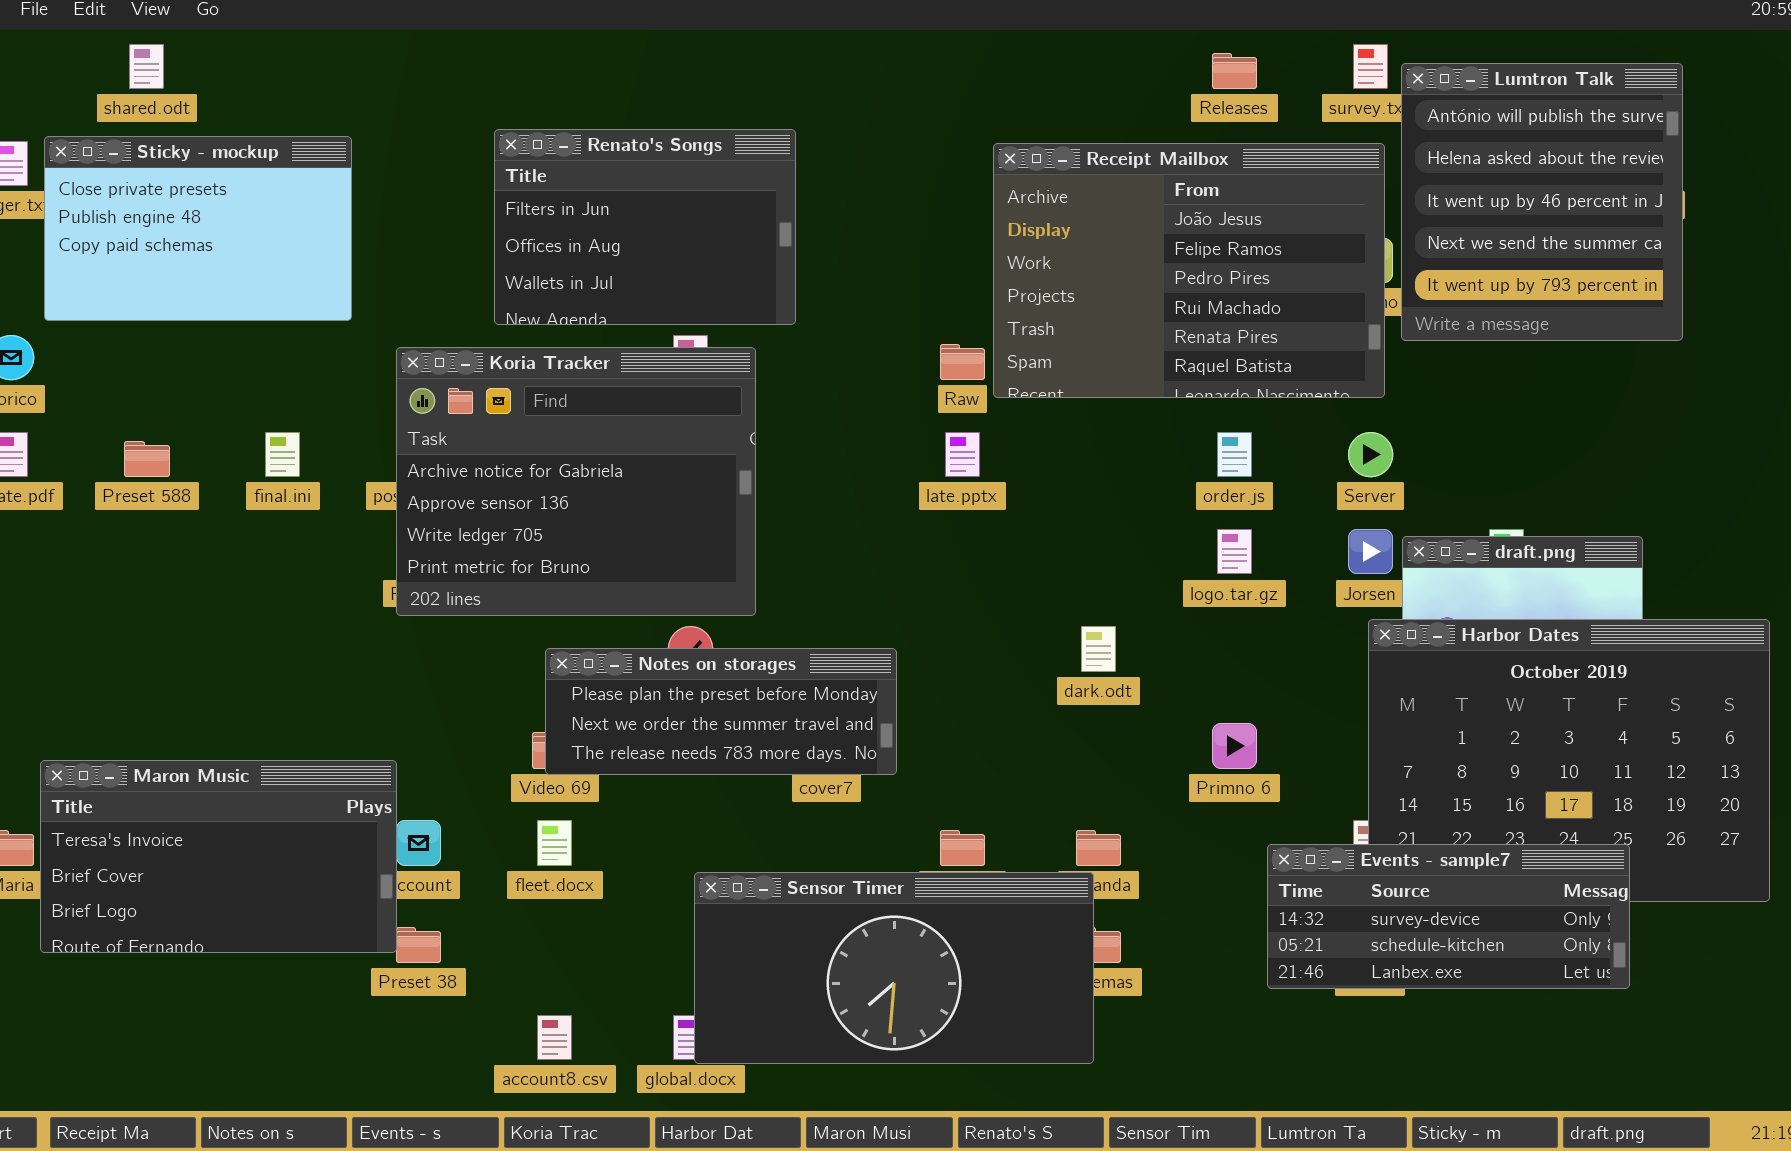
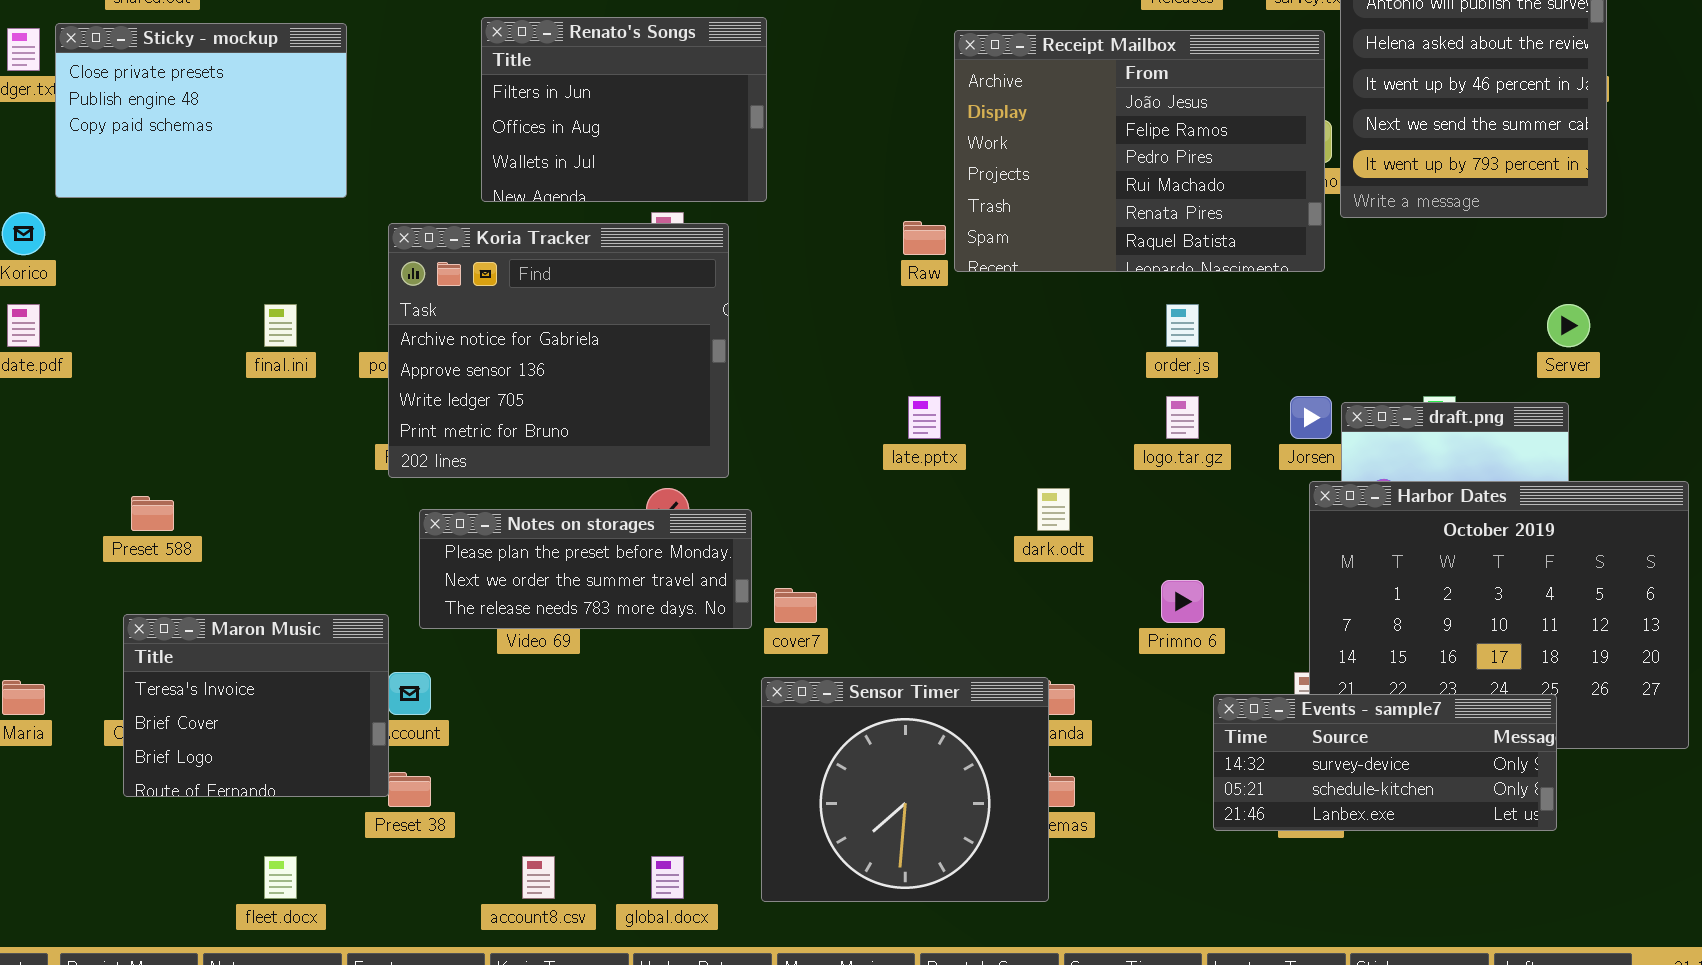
late.pptx: [945,432,980,477] -> [908,396,941,439], moved
Server: [1348,432,1393,477] -> [1547,304,1590,347], moved
Preset 588: [124,441,170,477] -> [131,496,174,531], moved
Notes on storages: [545,648,897,775] -> [419,509,752,629], moved
Maron Music: [40,760,397,953] -> [123,614,389,797], resized
fleet.docx: [537,820,572,866] -> [264,856,297,899], moved
Sensor Timer: [694,872,1094,1064] -> [761,677,1049,902], resized

